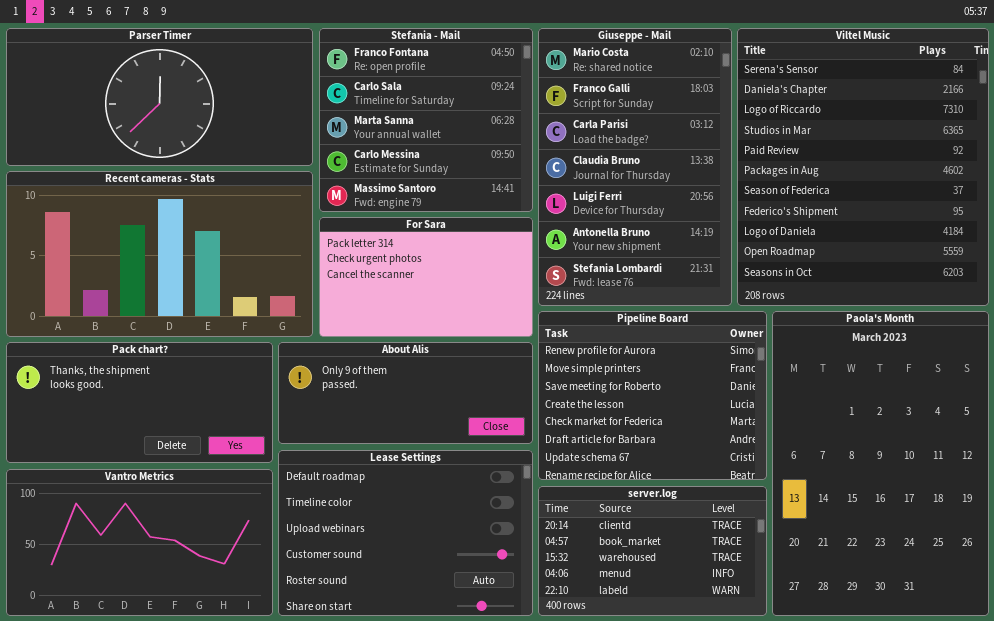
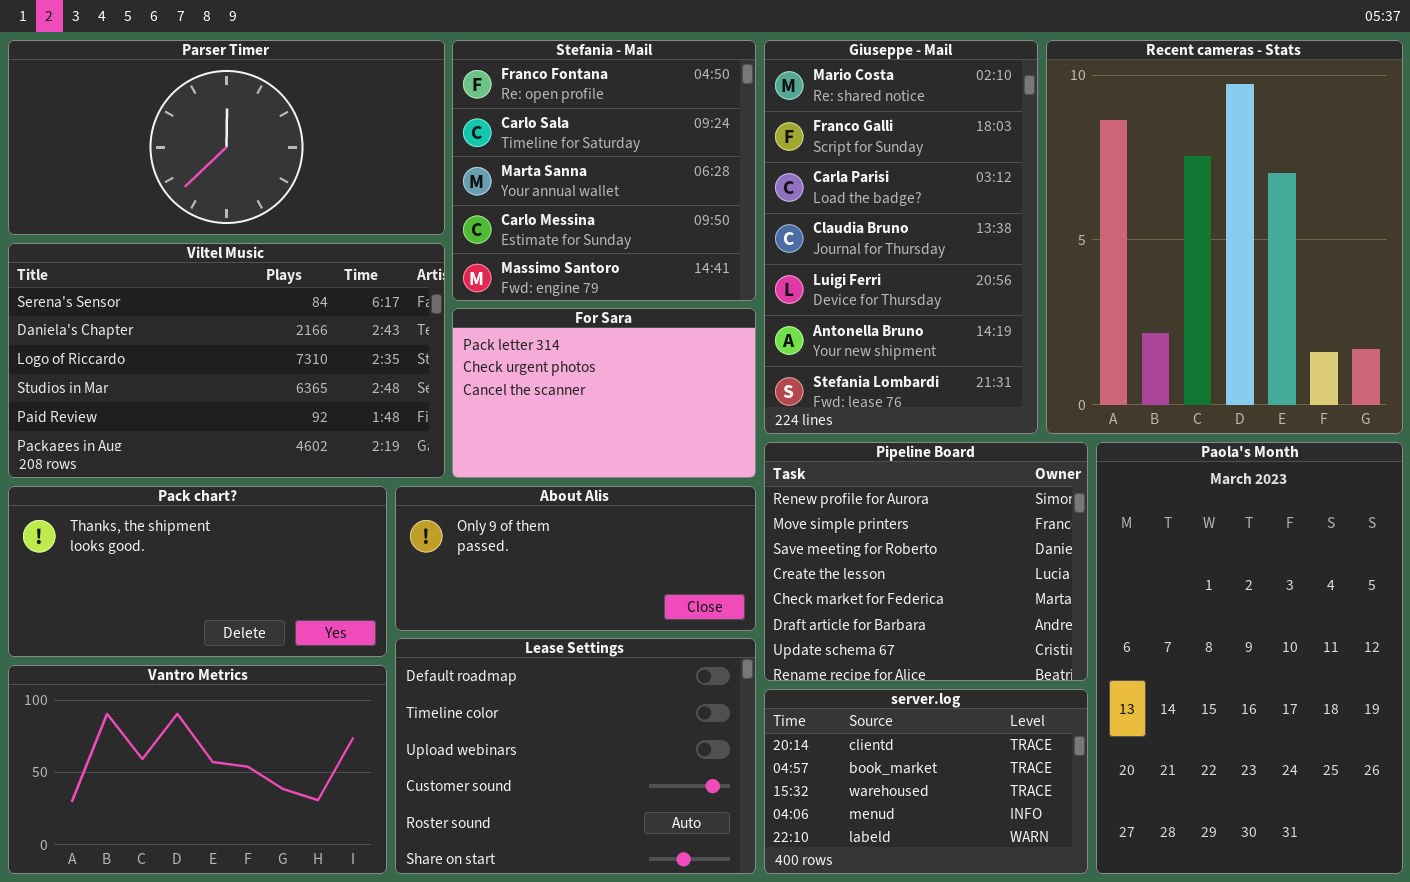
Viltel Music: [737,28,989,306] -> [8,243,445,478], moved, resized
Recent cameras - Stats: [6,171,313,337] -> [1046,40,1403,434], moved, resized

